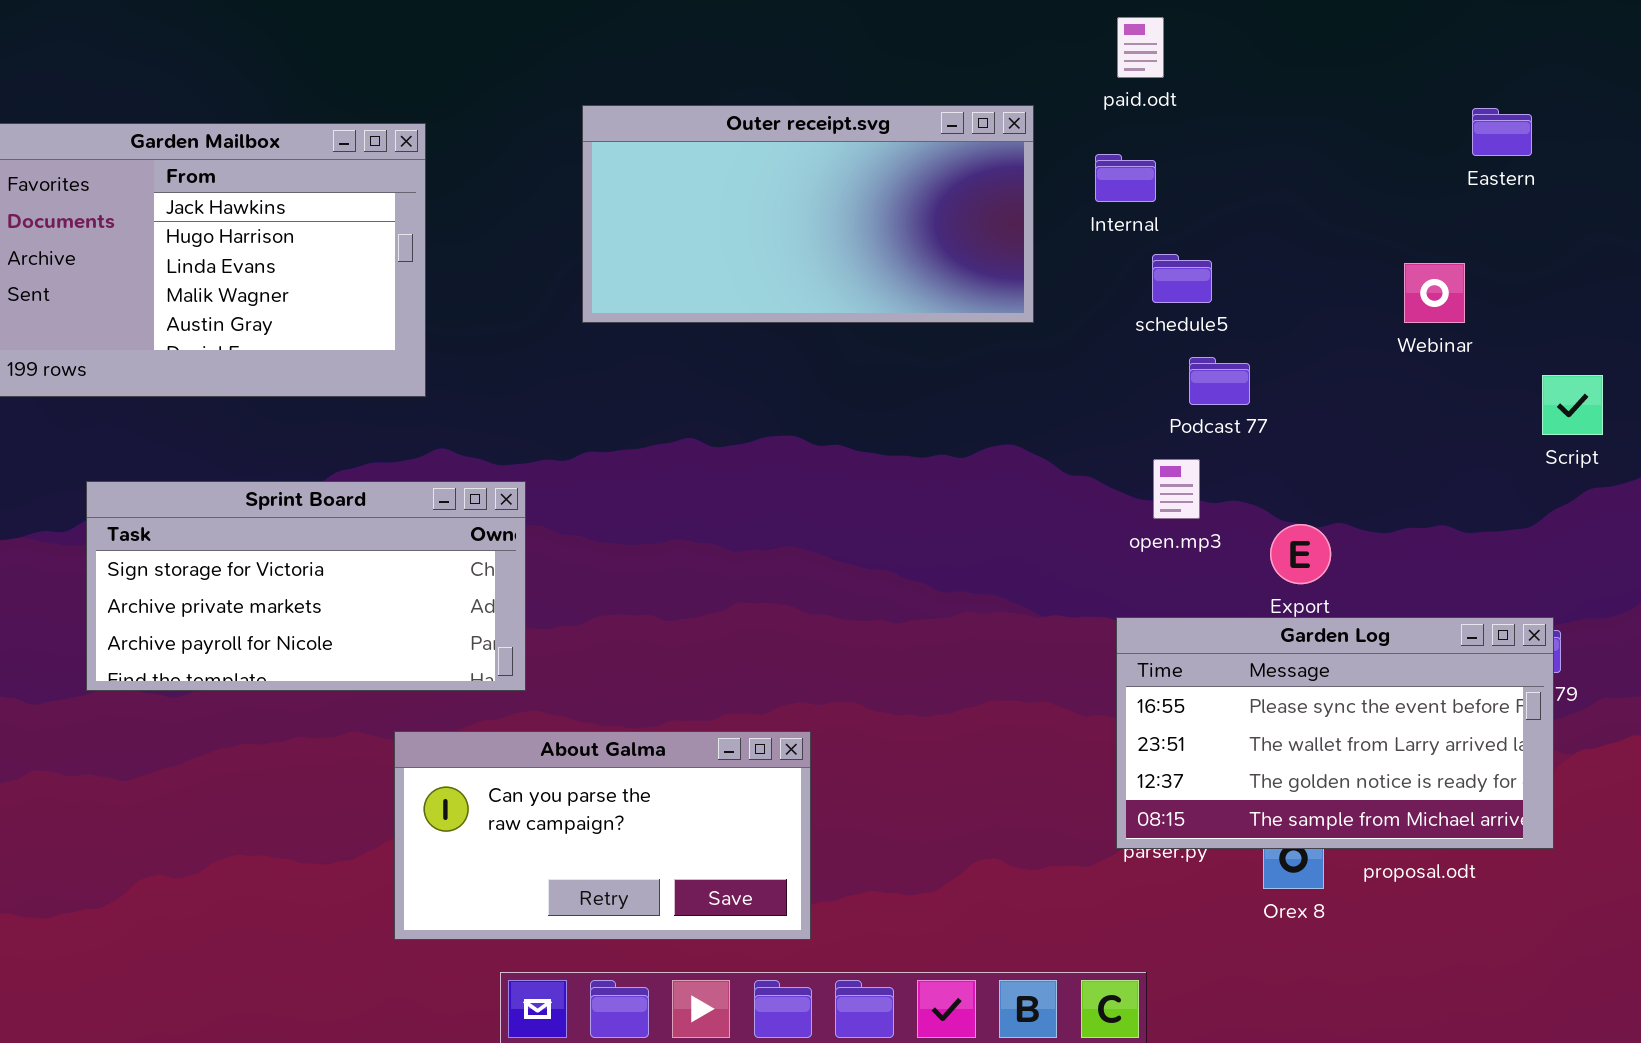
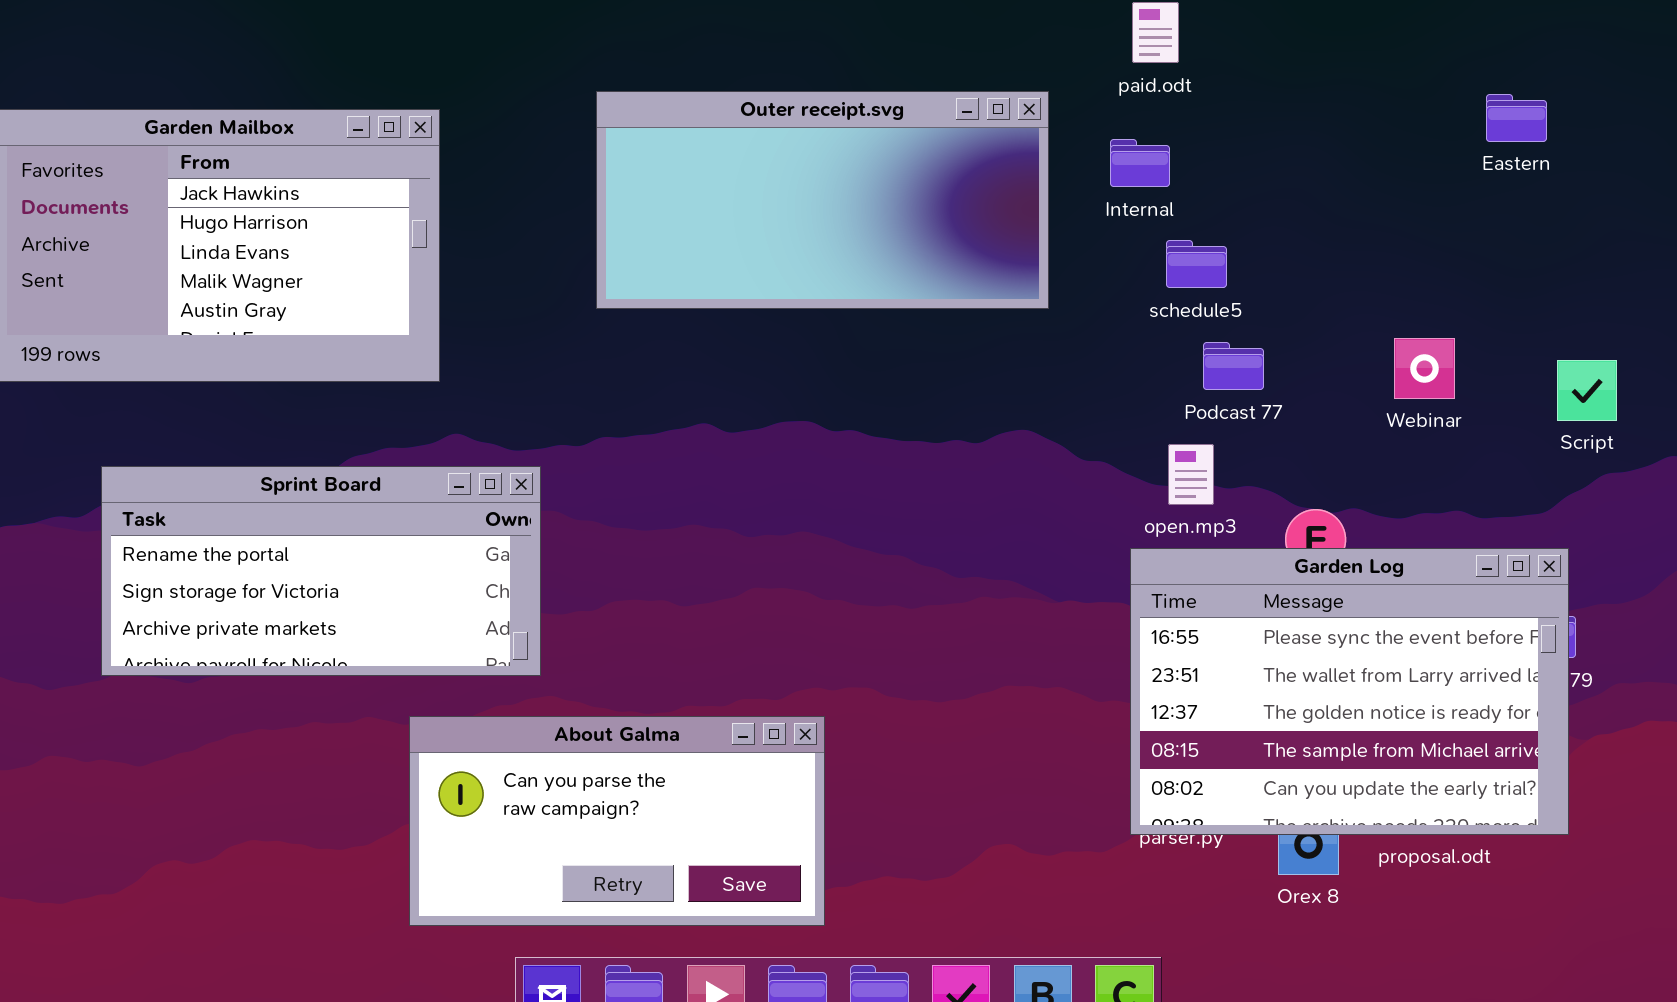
Webinar: [1404,263,1465,323] -> [1394,338,1455,399], moved
Sprint Board: [86,481,526,691] -> [101,466,541,676], scrolled up 1 row
Garden Log: [1116,617,1554,849] -> [1130,548,1569,835], resized

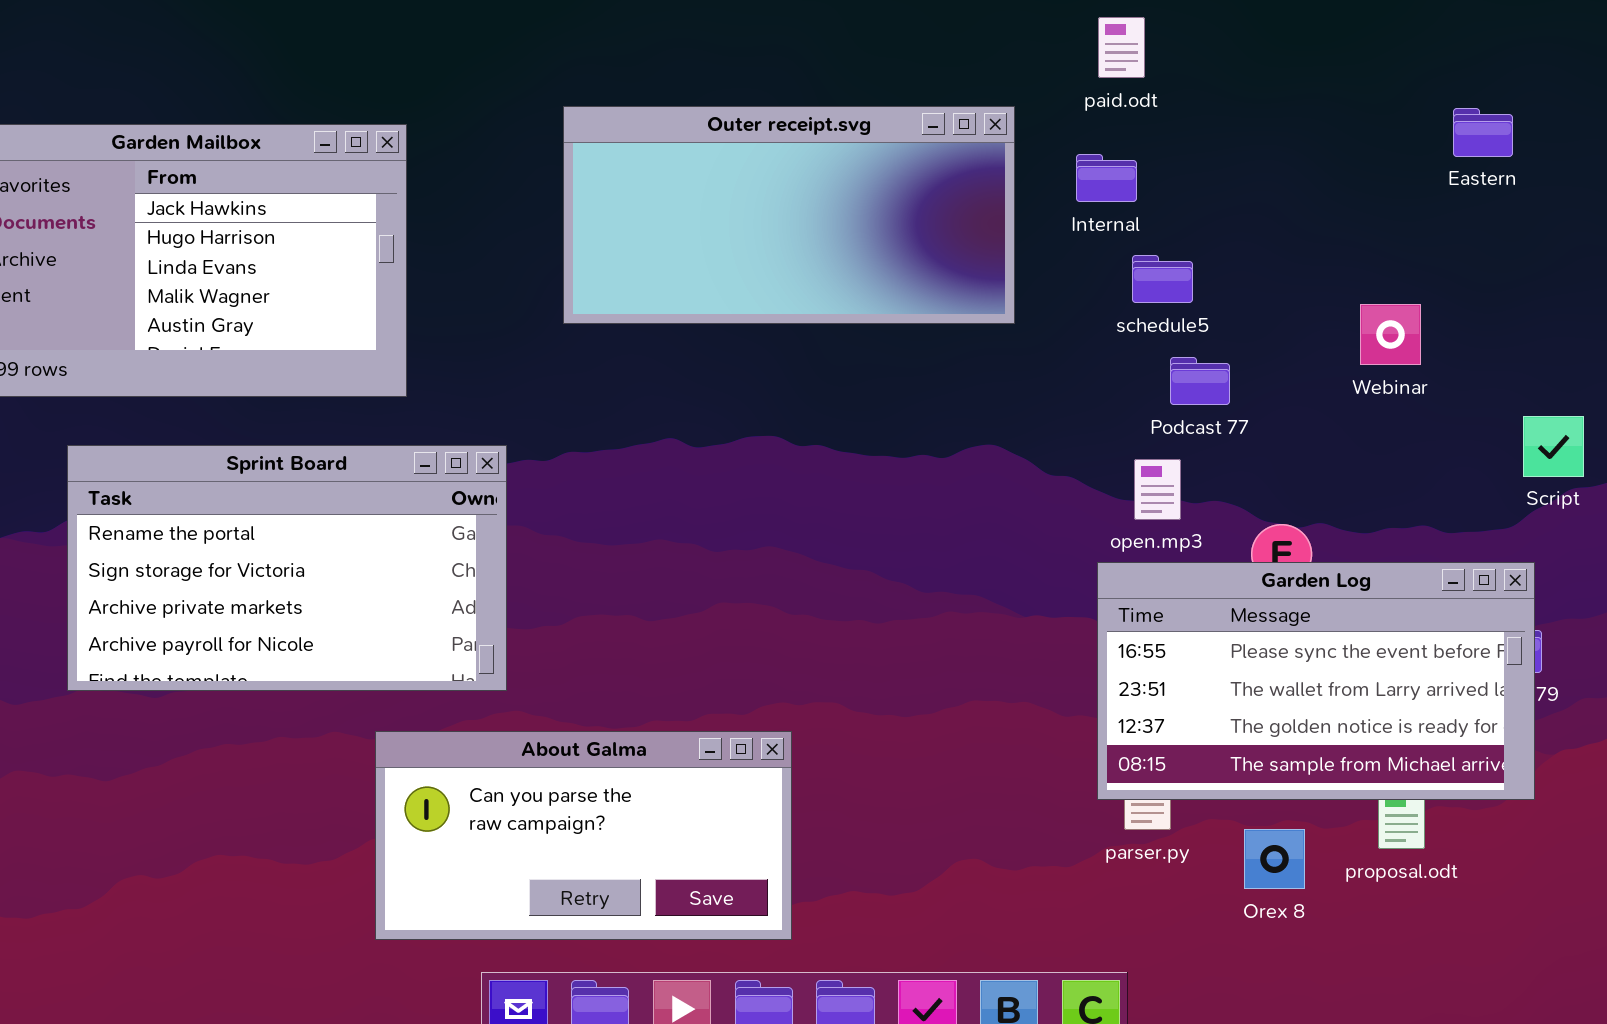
Webinar: [1394,338,1455,399] -> [1360,304,1421,365], moved
Script: [1557,360,1617,421] -> [1523,416,1584,477], moved
Sprint Board: [101,466,541,676] -> [67,445,507,691], resized
Garden Log: [1130,548,1569,835] -> [1097,562,1535,800], resized

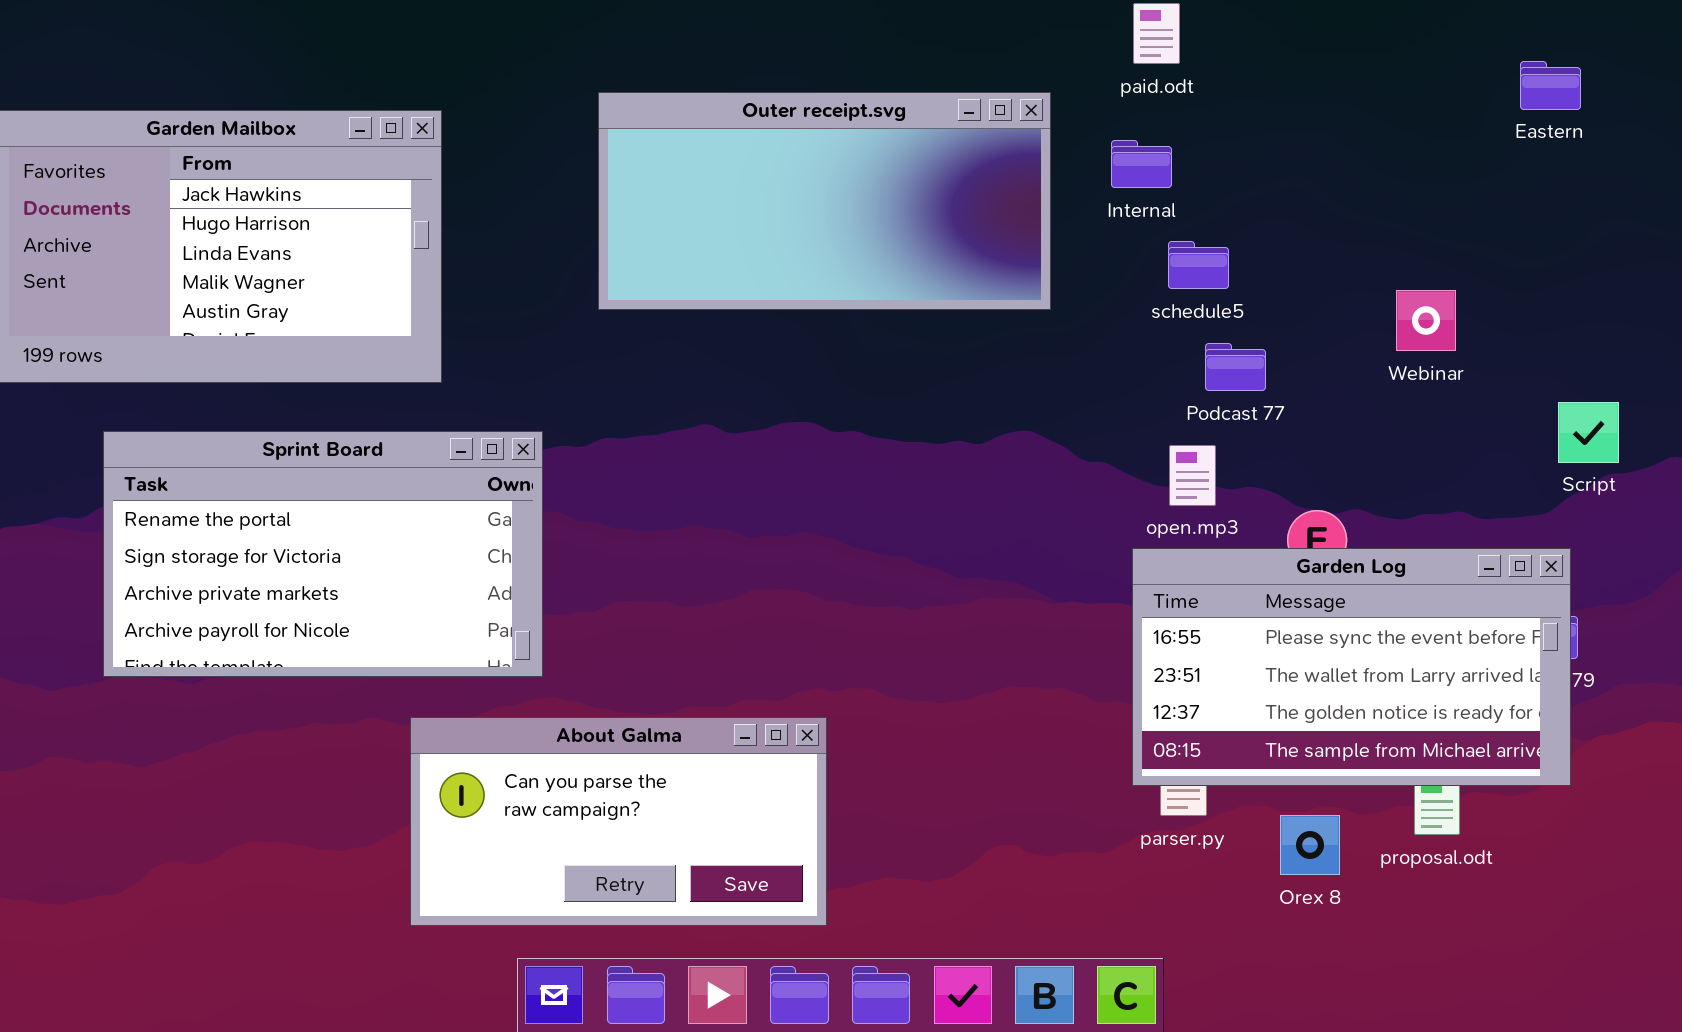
Eastern: [1453,108,1513,157] -> [1520,61,1581,110], moved

